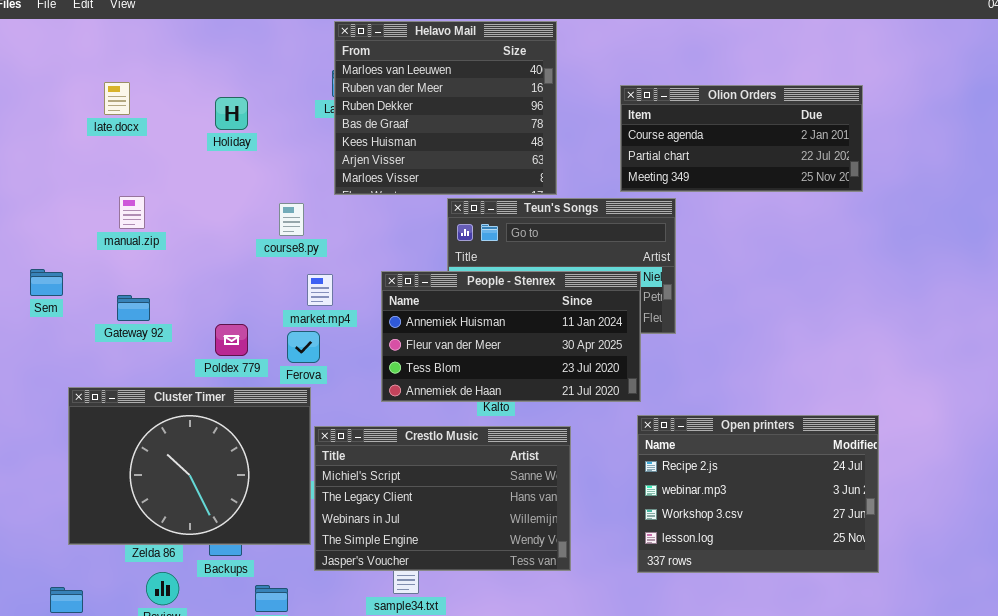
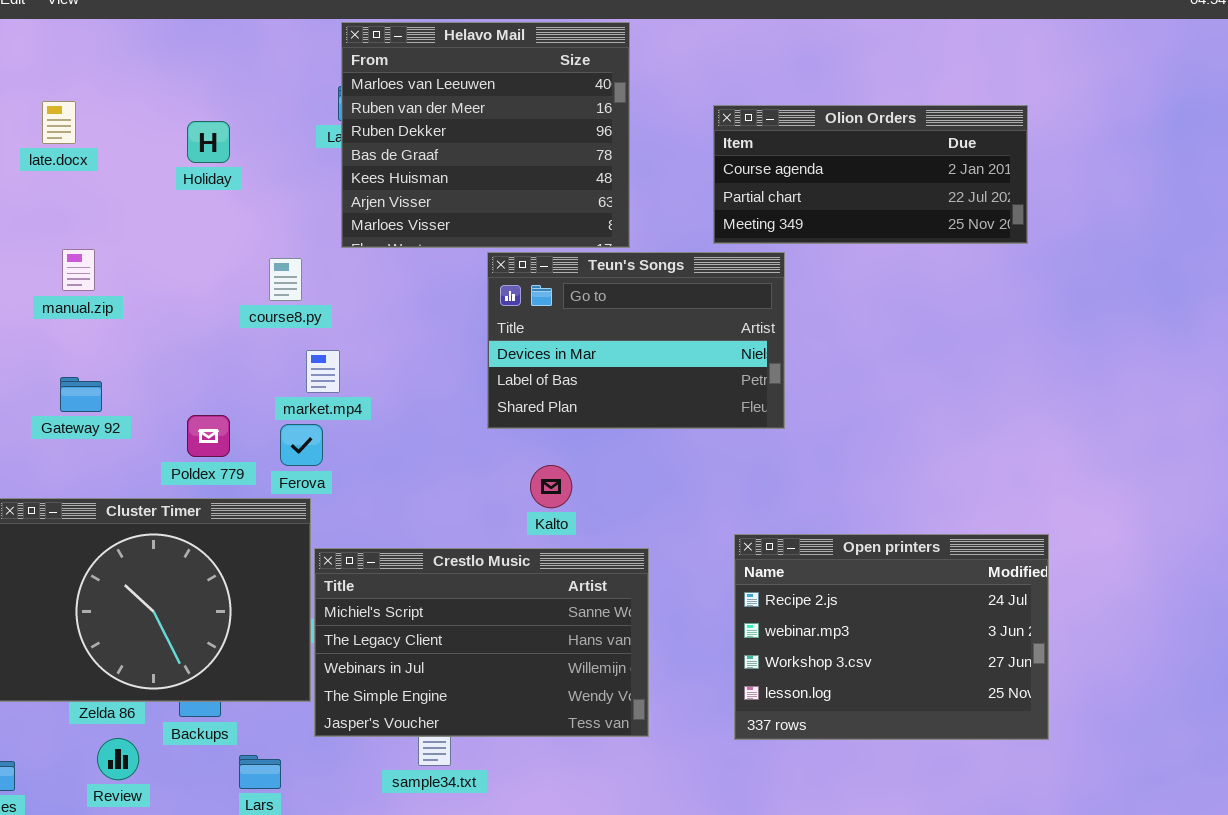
People - Stenrex: [381,271,641,402] -> none, closed

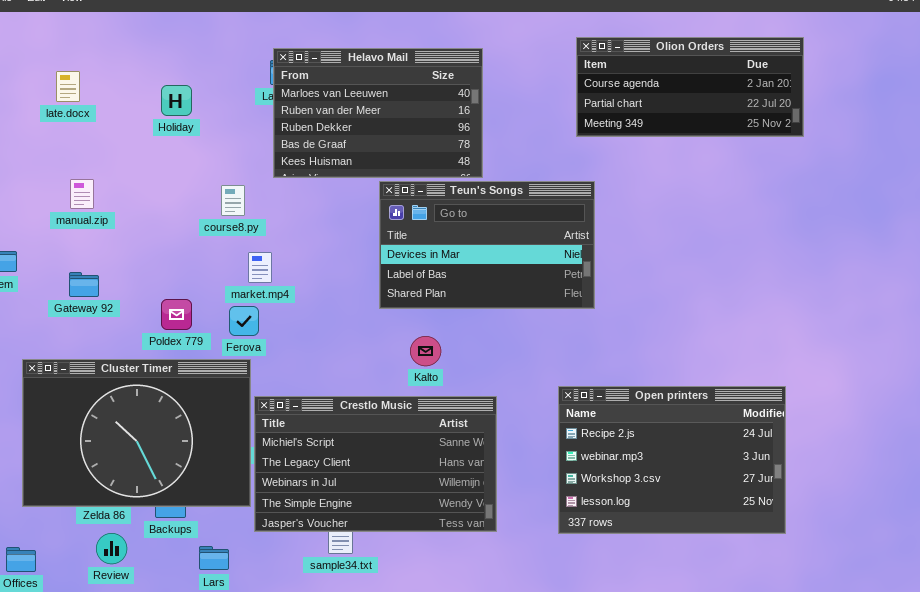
Helavo Mail: [341,22,630,248] -> [273,48,483,178], resized
Olion Orders: [713,105,1028,244] -> [576,37,804,137], moved

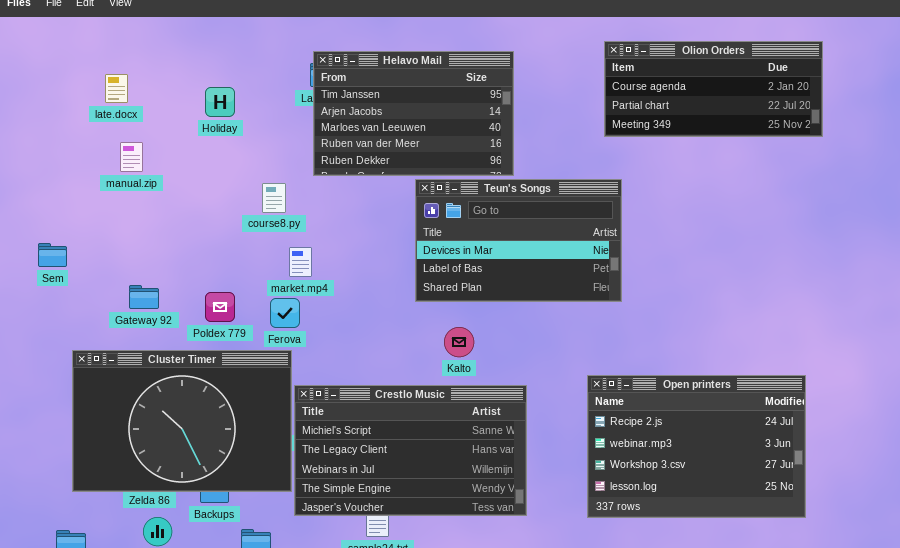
Helavo Mail: [273,48,483,178] -> [313,51,514,176], scrolled up 2 rows
manual.zip: [70,179,94,209] -> [120,142,143,172], moved
Gateway 92: [69,272,99,297] -> [129,285,159,309], moved

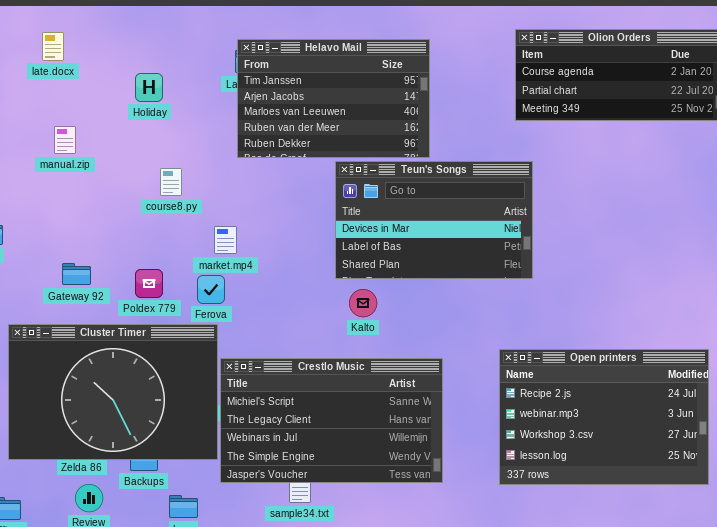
late.docx: [105,74,128,103] -> [42,32,64,61], moved
course8.py: [262,183,286,213] -> [160,168,182,196], moved
Kalto: [444,327,474,357] -> [349,289,377,317], moved

